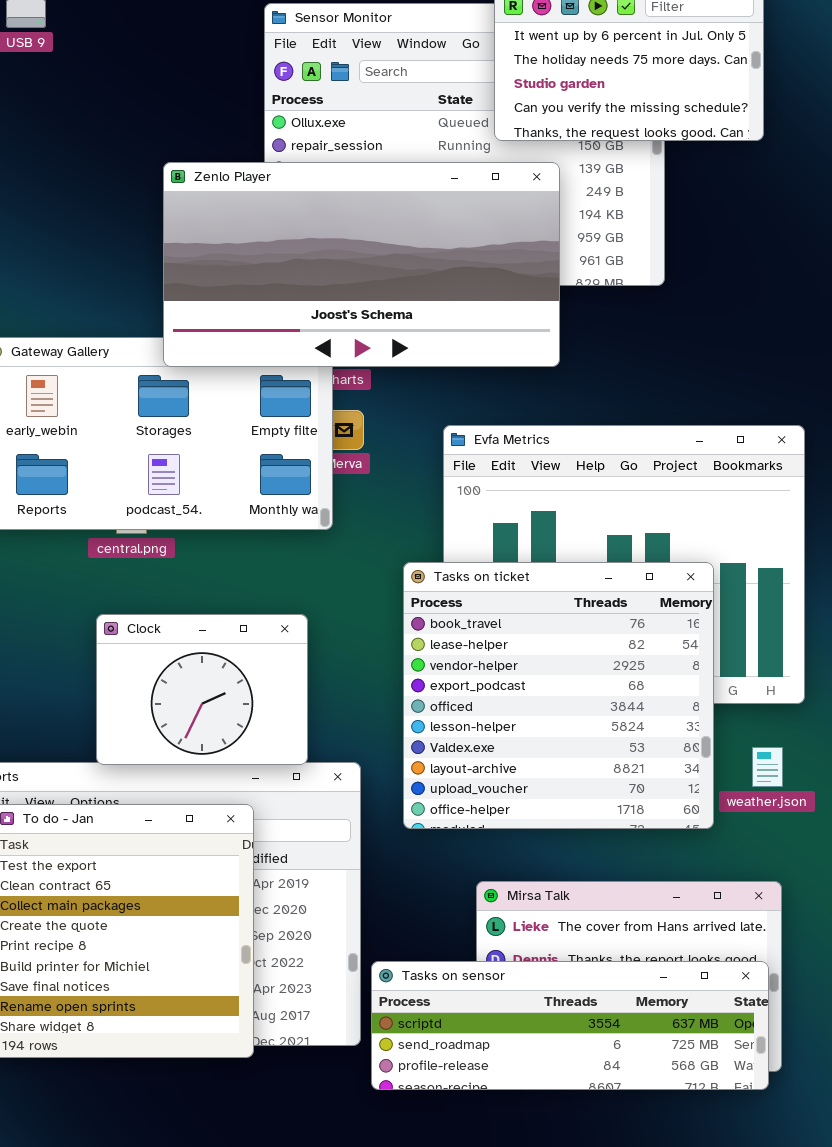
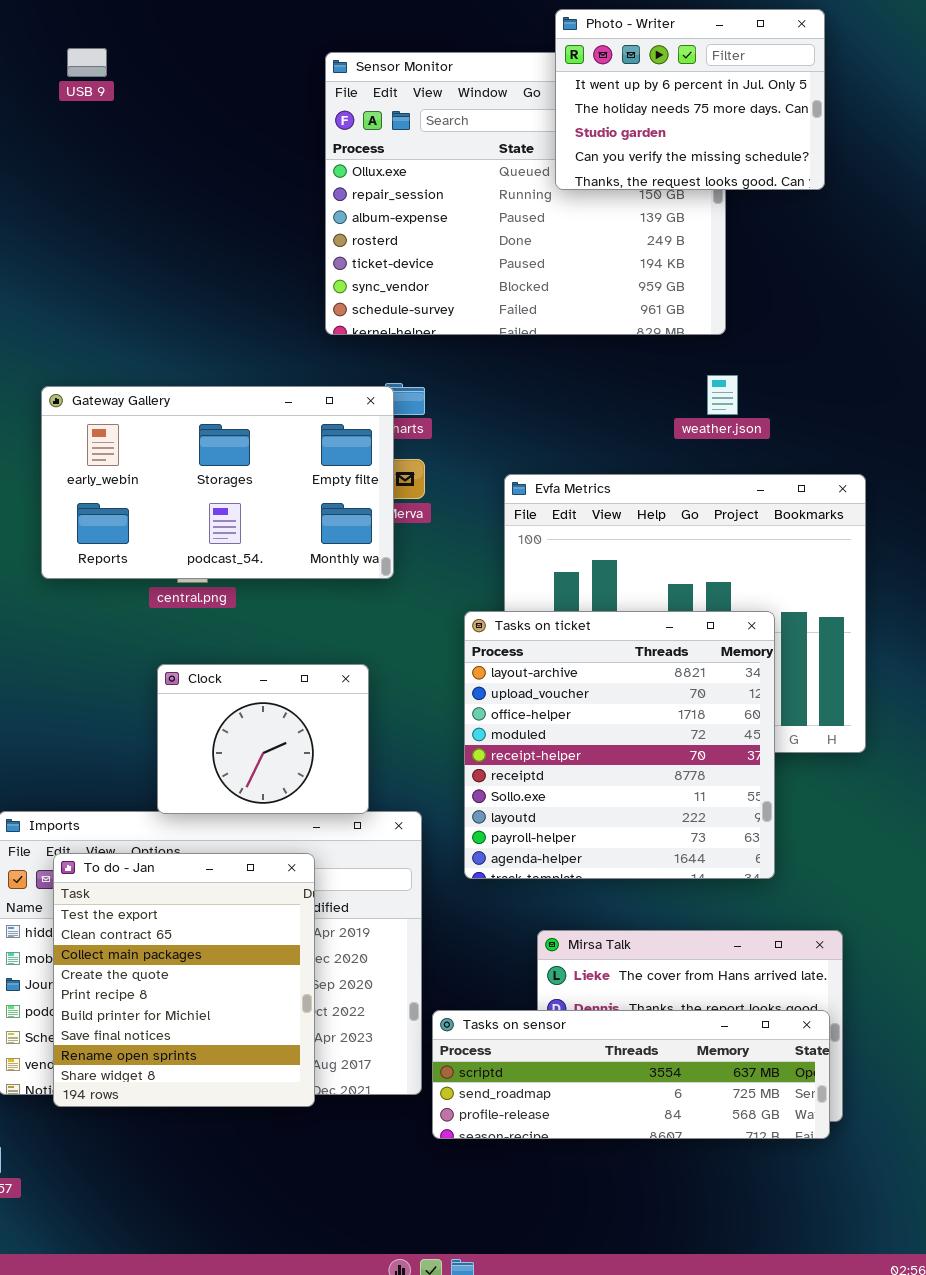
Zenlo Player: [163,162,560,367] -> none, closed
Tasks on ticket: [403,562,714,829] -> [464,611,775,879], scrolled down 7 rows
weather.json: [752,747,783,787] -> [707,375,738,415], moved

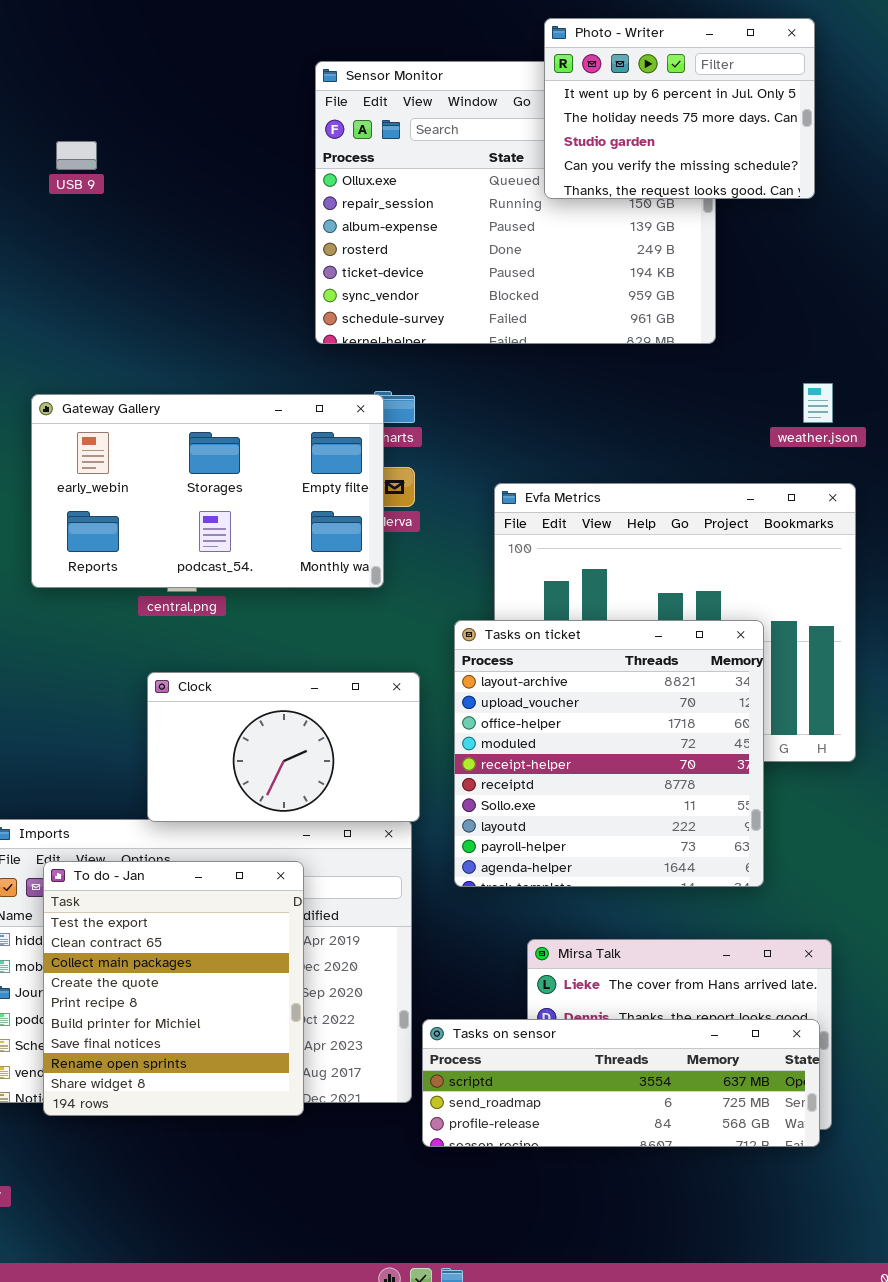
USB 9: [67,48,107,77] -> [56,141,97,170], moved
weather.json: [707,375,738,415] -> [803,383,833,423], moved
Clock: [157,664,369,814] -> [147,672,420,822], resized

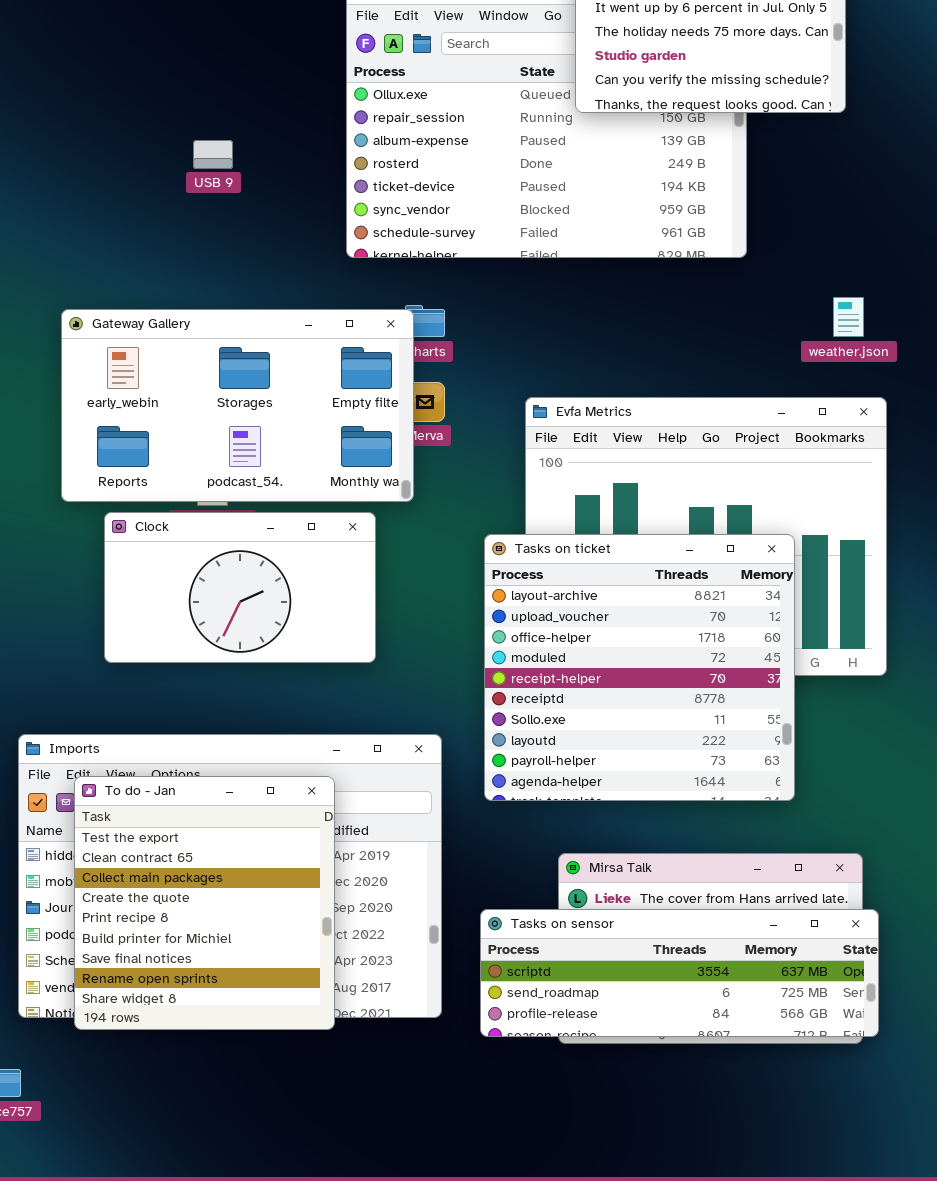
USB 9: [56,141,97,170] -> [193,140,233,169], moved
Clock: [147,672,420,822] -> [104,512,376,663], moved
Tasks on sensor: [422,1019,820,1147] -> [480,909,879,1037], moved

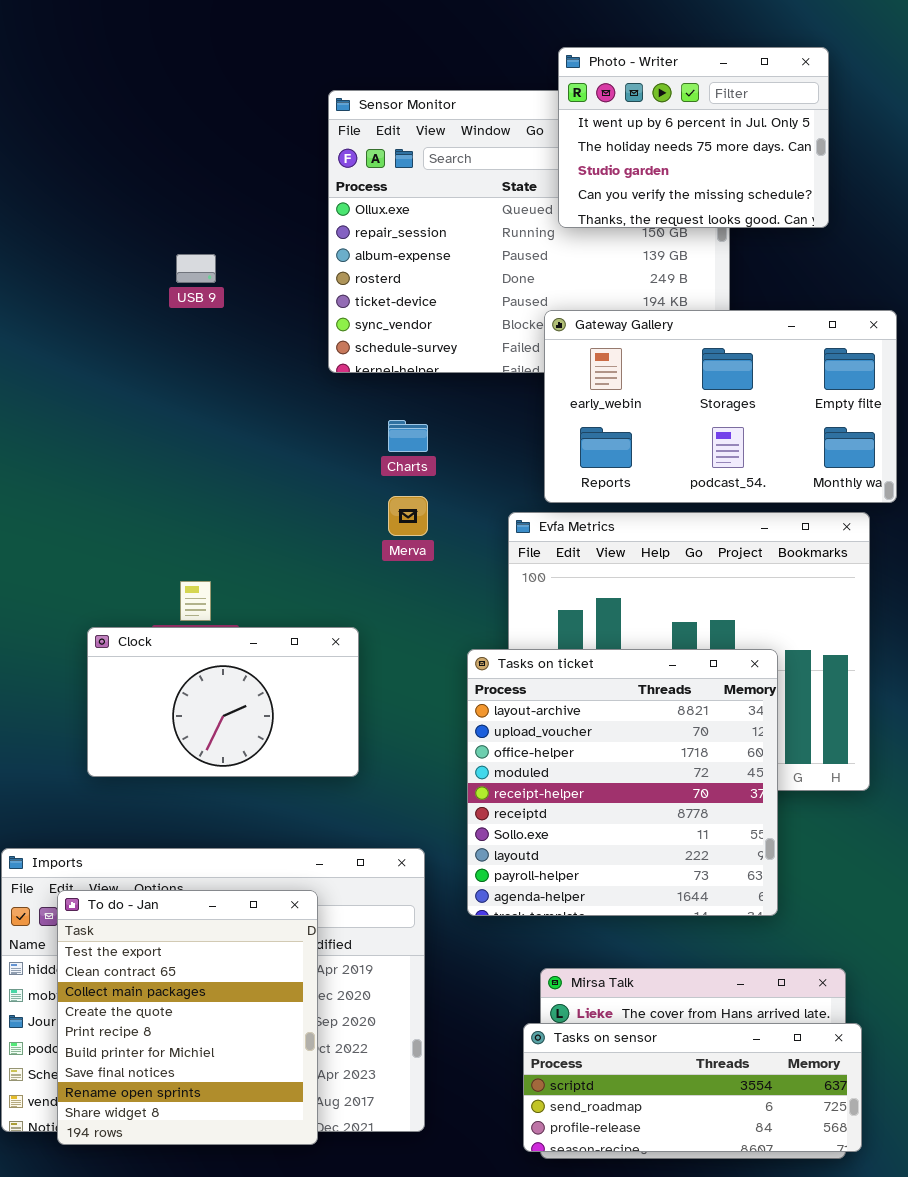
Gateway Gallery: [61,309,414,502] -> [544,310,897,503], moved
Tasks on sensor: [480,909,879,1037] -> [523,1023,862,1152], resized

